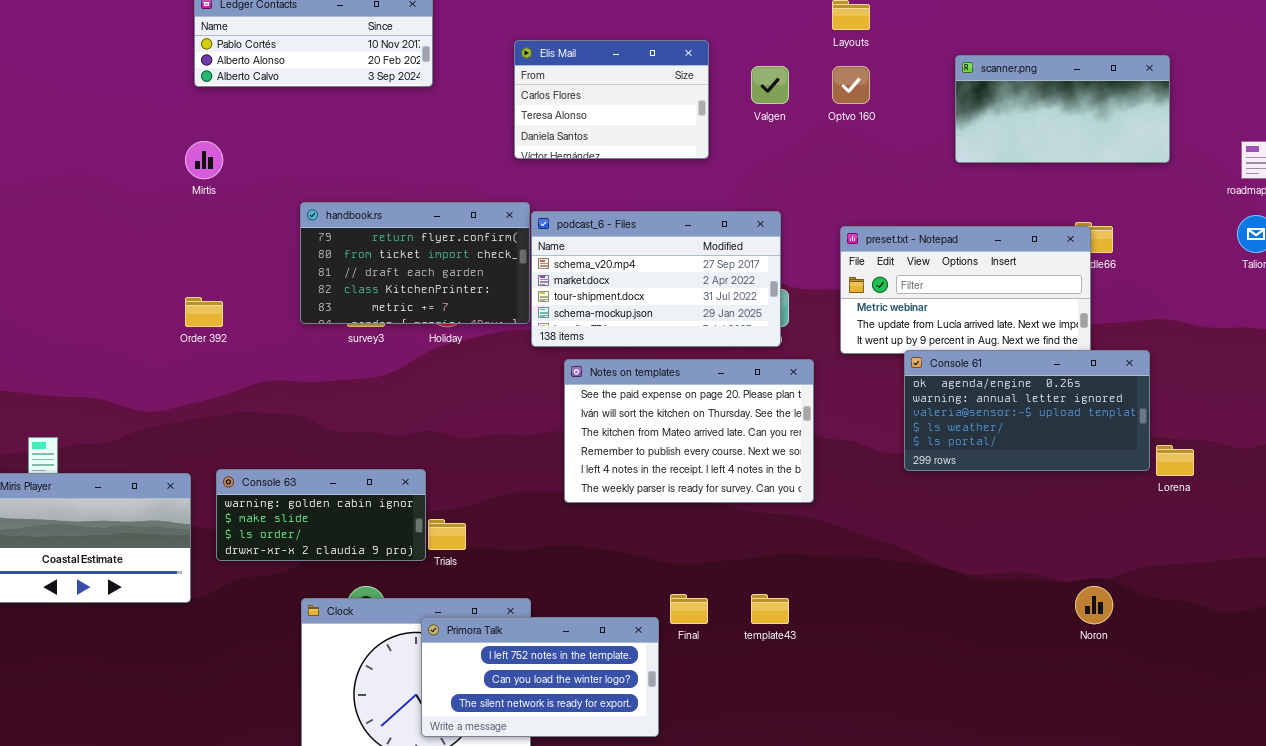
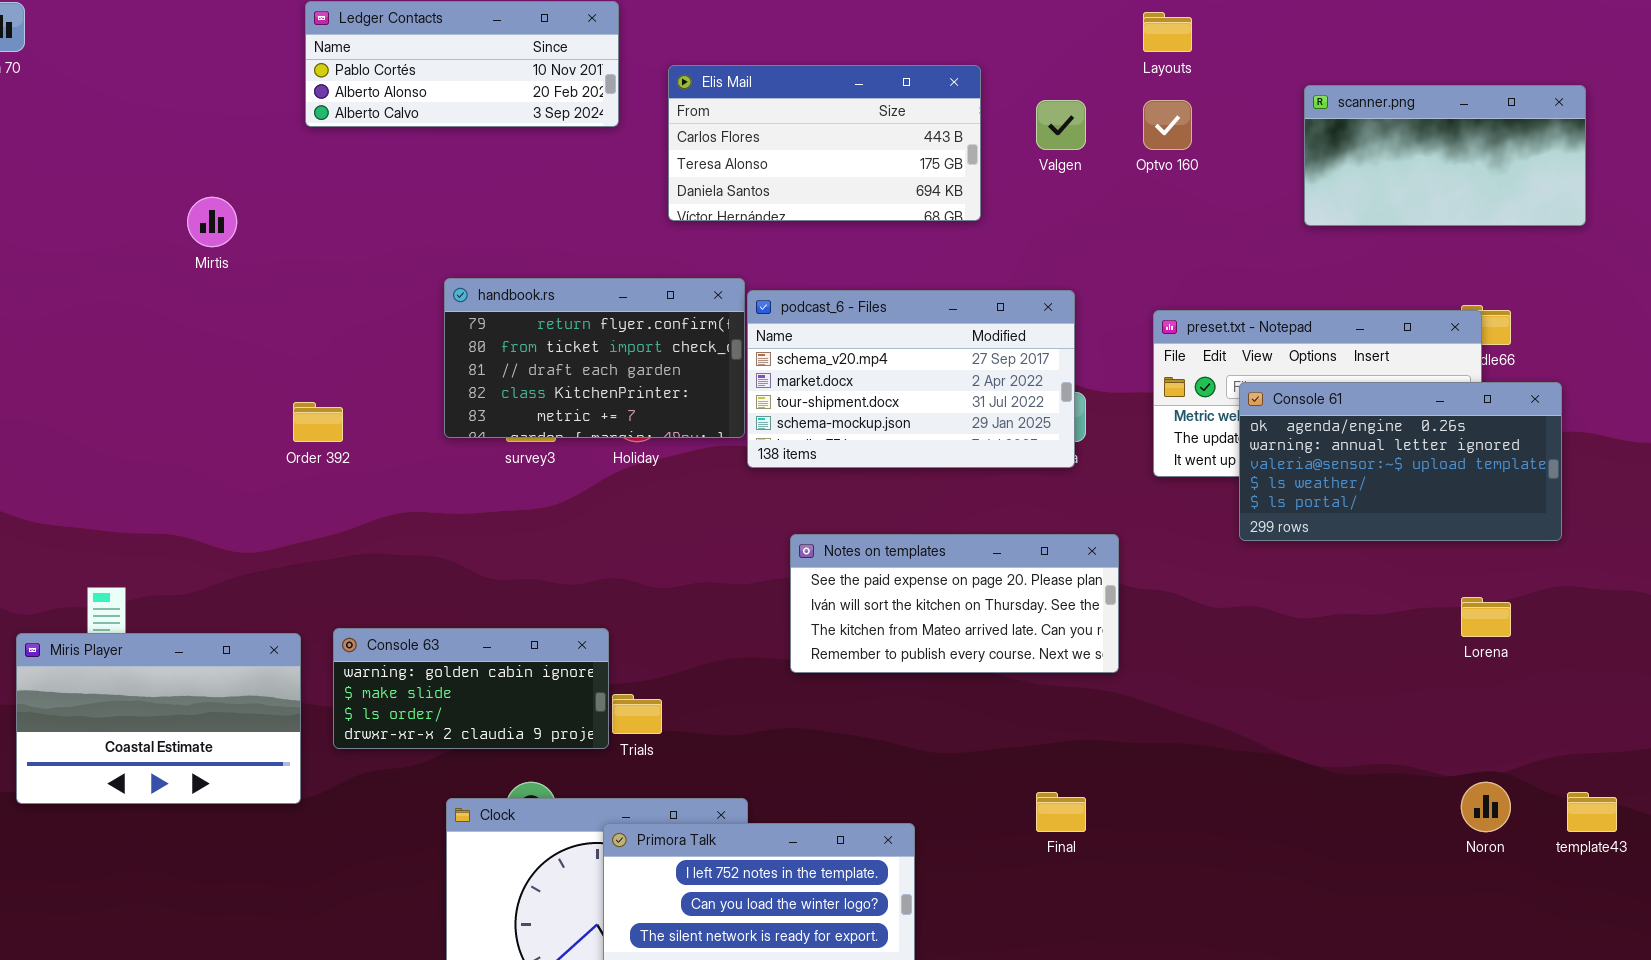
Elis Mail: [514,40,709,159] -> [668,65,981,221], resized
Mirtis: [185,141,223,179] -> [187,197,237,247], moved
Console 61: [904,350,1150,471] -> [1239,382,1562,541], moved
Notes on templates: [564,359,814,503] -> [790,534,1119,673], resized
Lorena: [1156,445,1194,476] -> [1461,597,1511,637], moved
Final: [670,594,708,624] -> [1036,792,1086,832], moved
template43: [751,594,789,624] -> [1567,792,1617,832], moved

